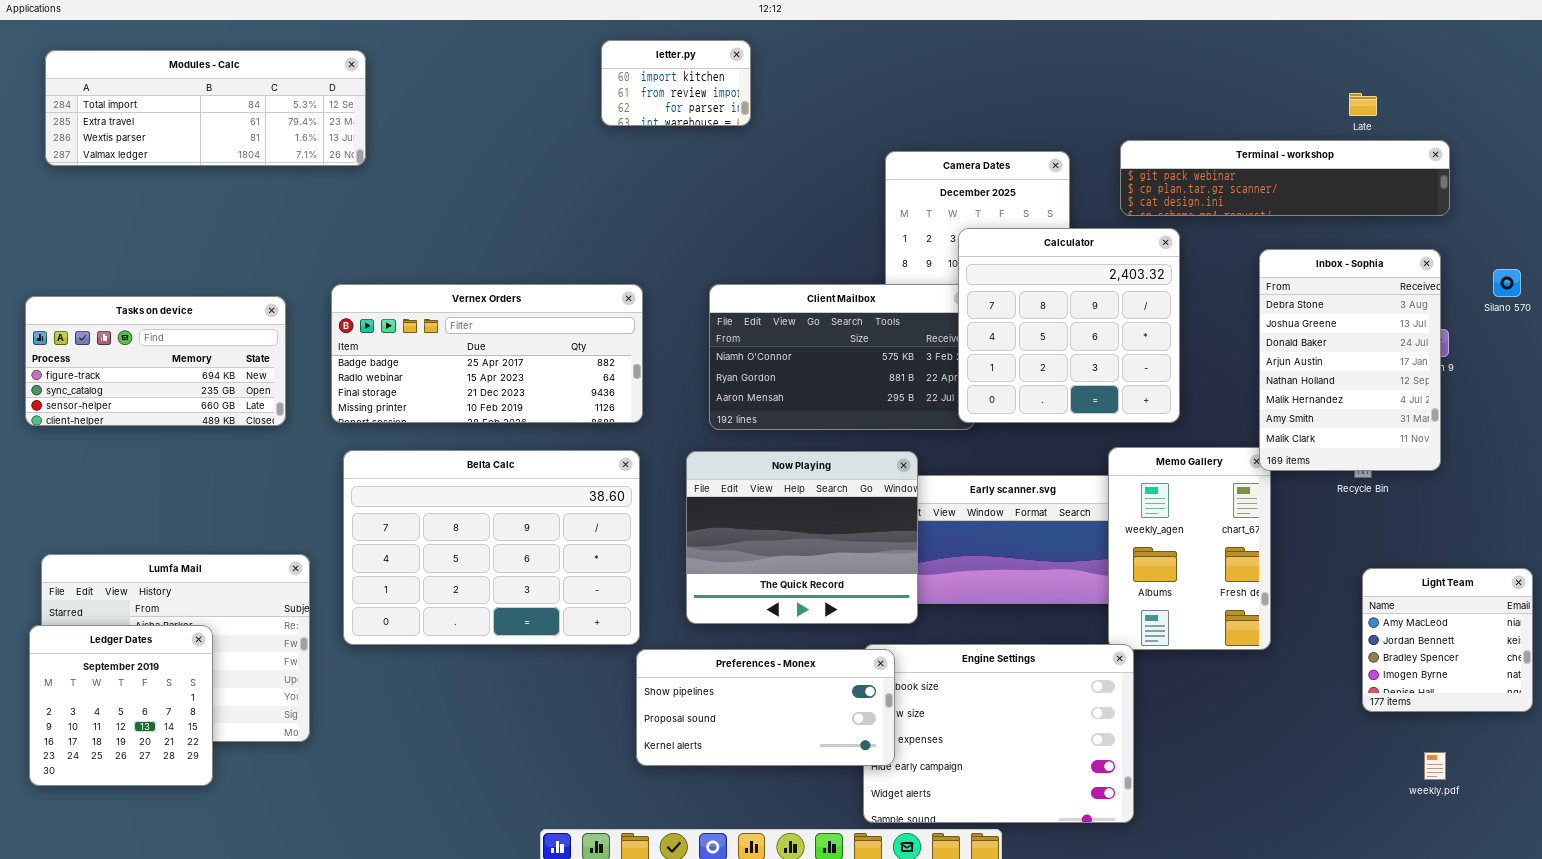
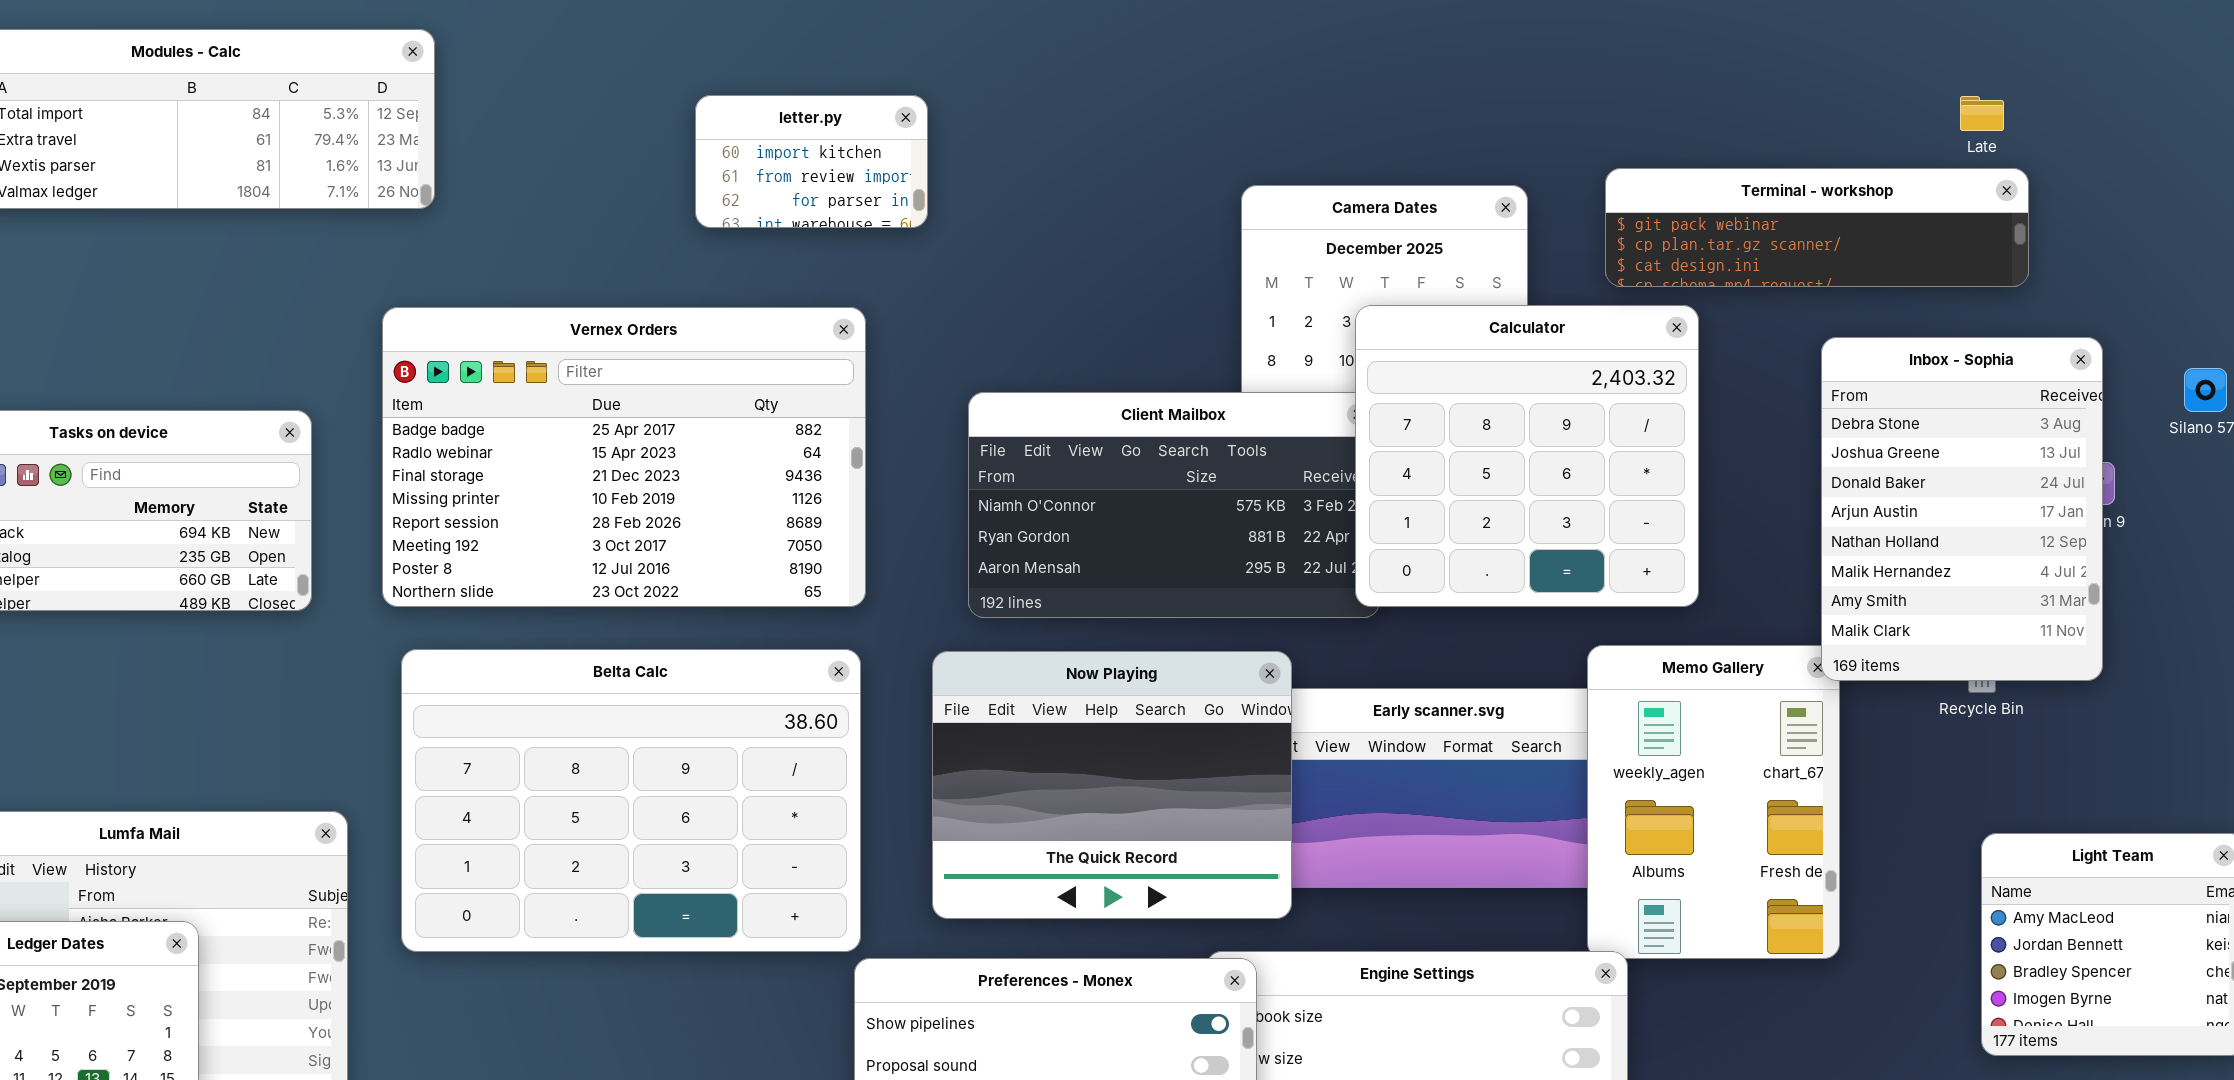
letter.py: [601,40,751,126] -> [695,95,928,228], moved
Terminal - workshop: [1120,140,1450,216] -> [1605,168,2029,287], resized
Vernex Orders: [331,284,643,423] -> [382,307,866,607], resized

